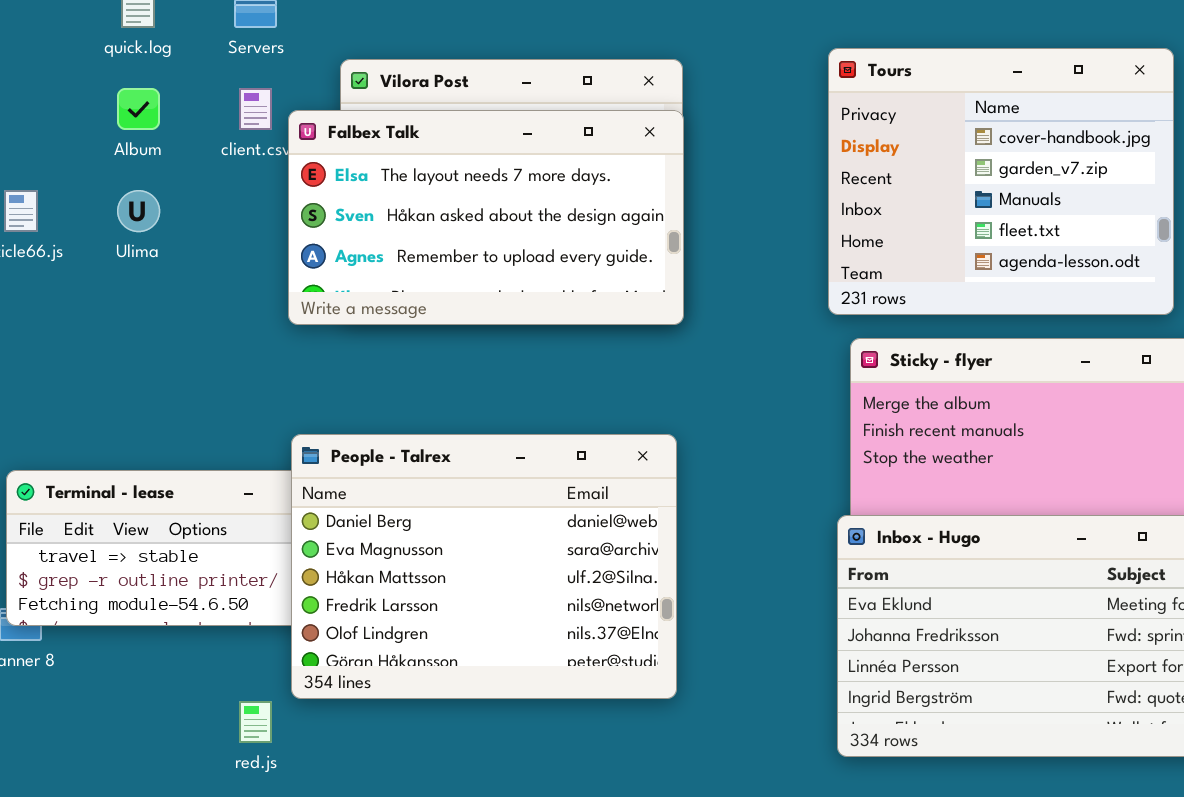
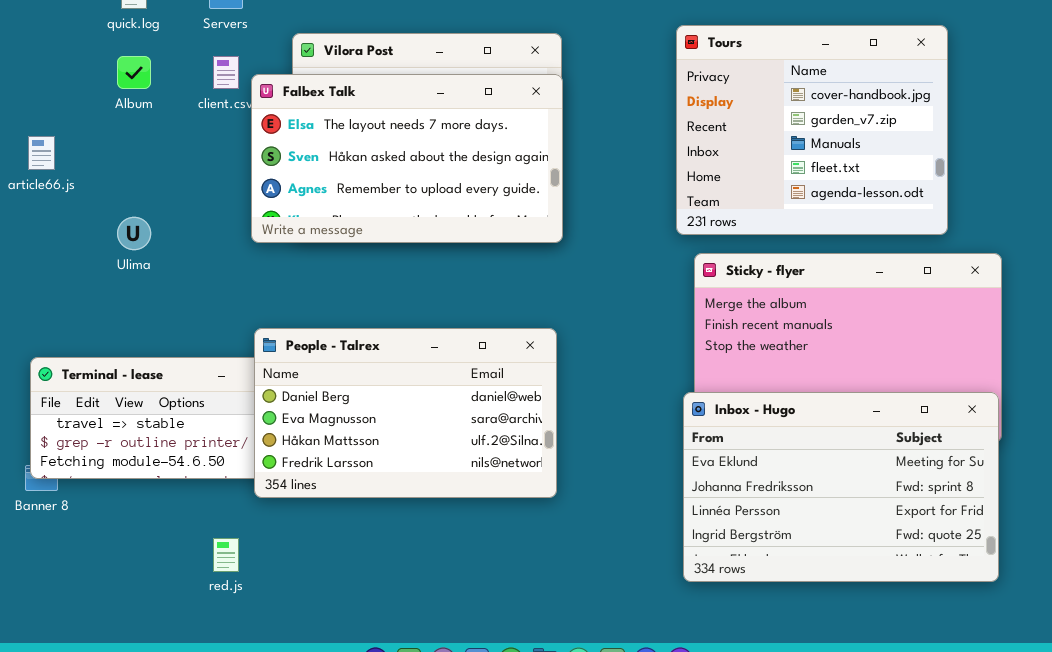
Ulima: [117,190,160,232] -> [117,217,151,250], moved
People - Talrex: [291,434,677,699] -> [254,328,557,498], resized

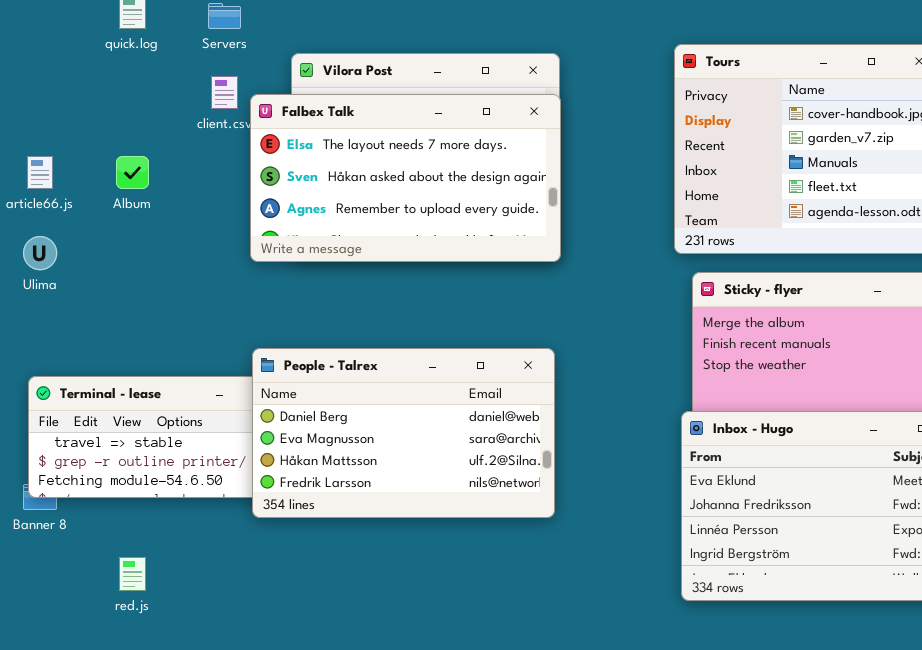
Album: [117,56,151,89] -> [116,156,149,189], moved
Ulima: [117,217,151,250] -> [23,236,57,270], moved
red.js: [213,538,239,572] -> [119,557,146,591], moved

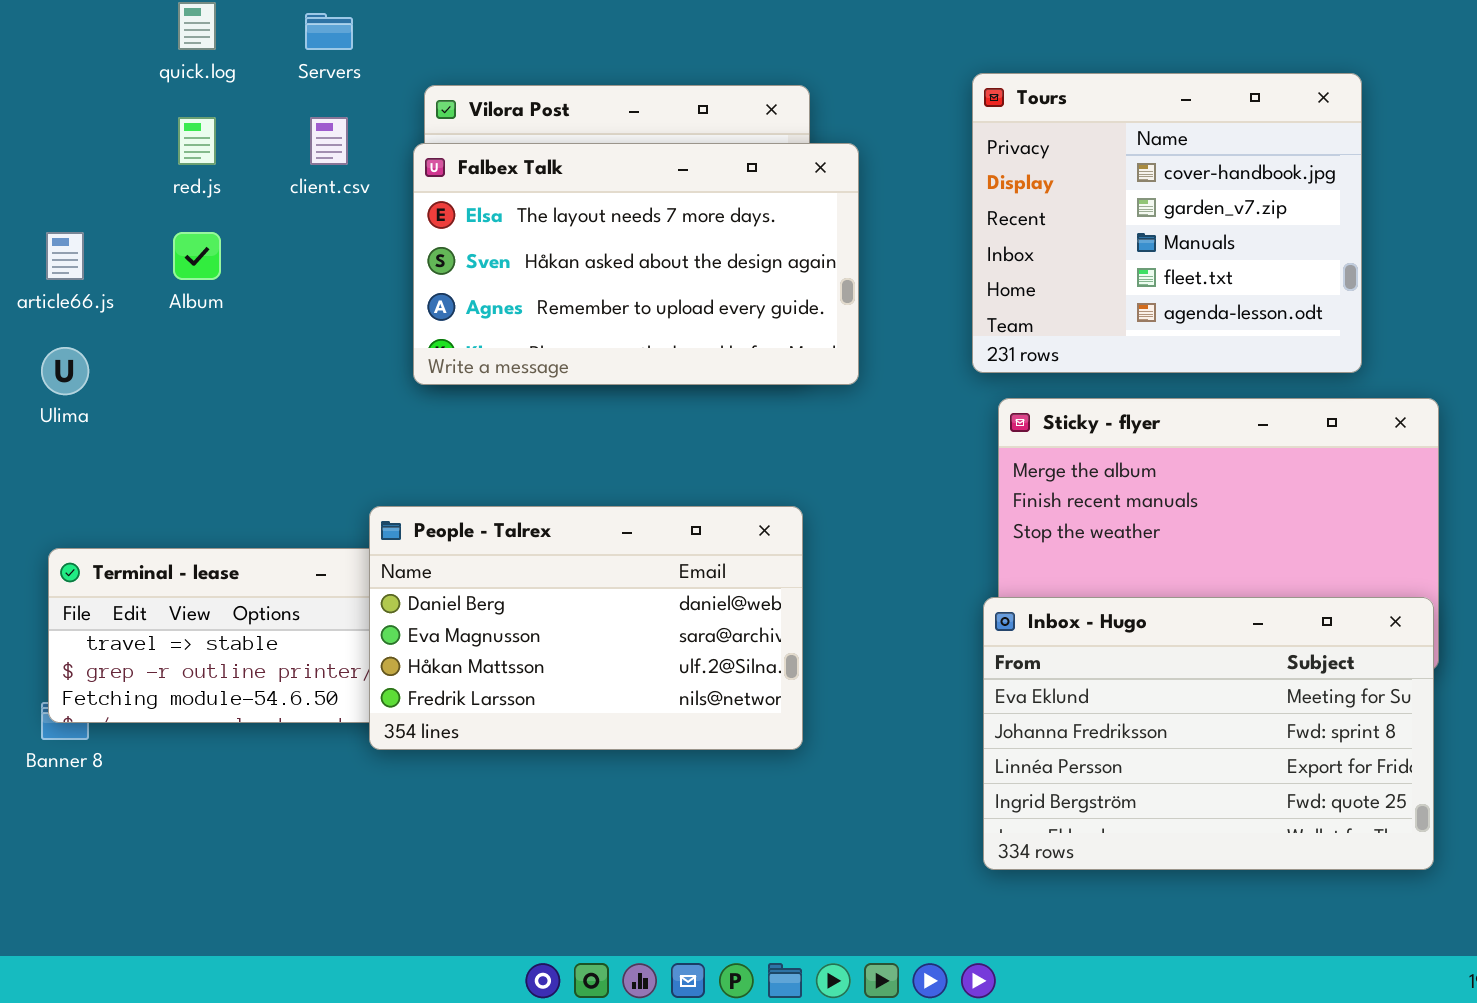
Falbex Talk: [250,94,561,262] -> [413,143,859,385], moved
red.js: [119,557,146,591] -> [178,117,216,165], moved

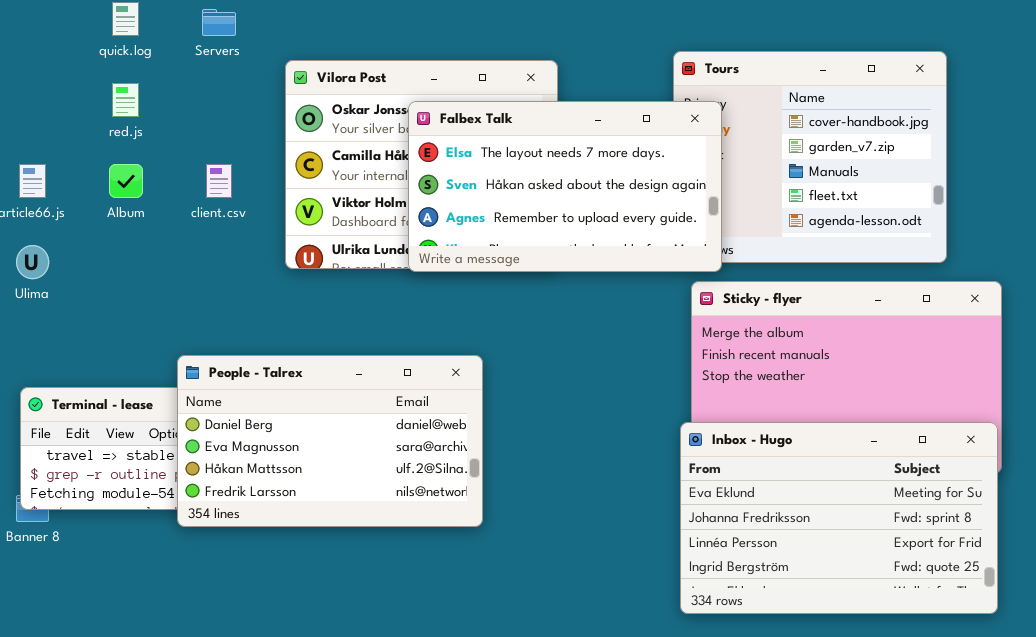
client.csv: [310,117,348,165] -> [206,164,232,198], moved
Falbex Talk: [413,143,859,385] -> [408,101,722,272], moved
People - Talrex: [369,506,803,750] -> [177,355,483,527], moved

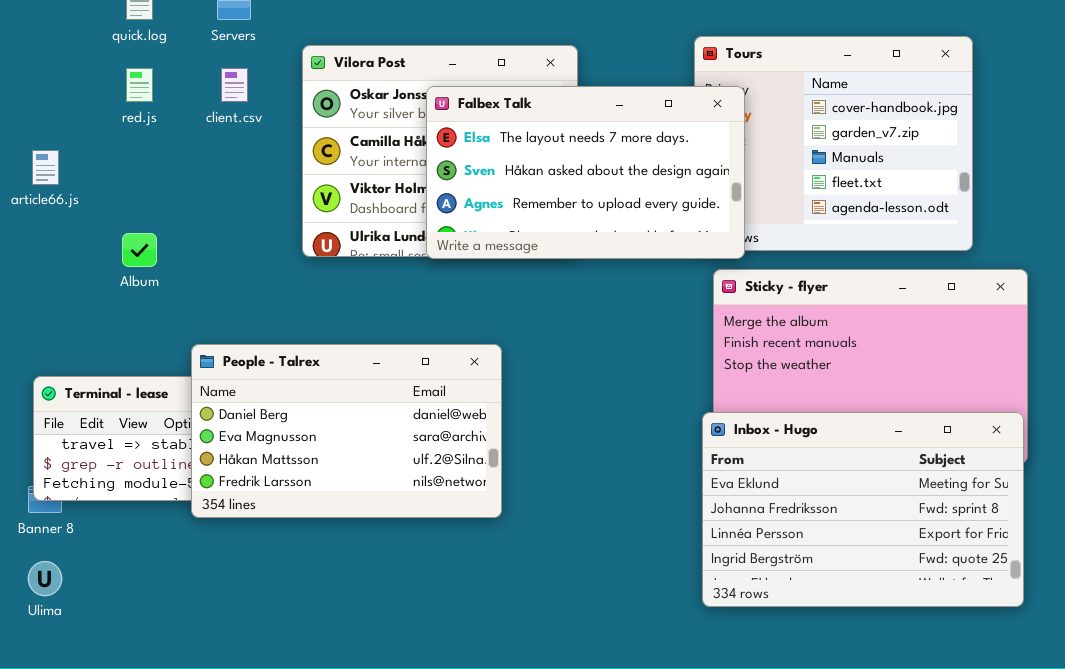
Album: [109,164,143,198] -> [122,233,157,267], moved
client.csv: [206,164,232,198] -> [221,68,248,102], moved
Ulima: [16,245,49,279] -> [28,561,62,596], moved

